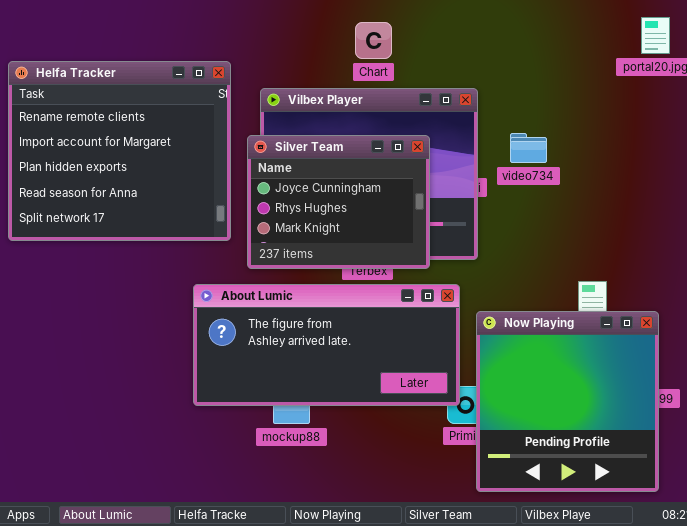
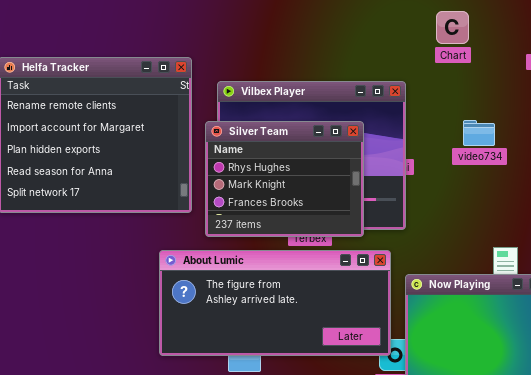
Chart: [355,22,392,59] -> [436,11,469,44], moved
video734: [510,133,547,163] -> [463,120,495,146], moved
Silver Team: [247,135,430,269] -> [205,121,364,237], scrolled down 1 row

